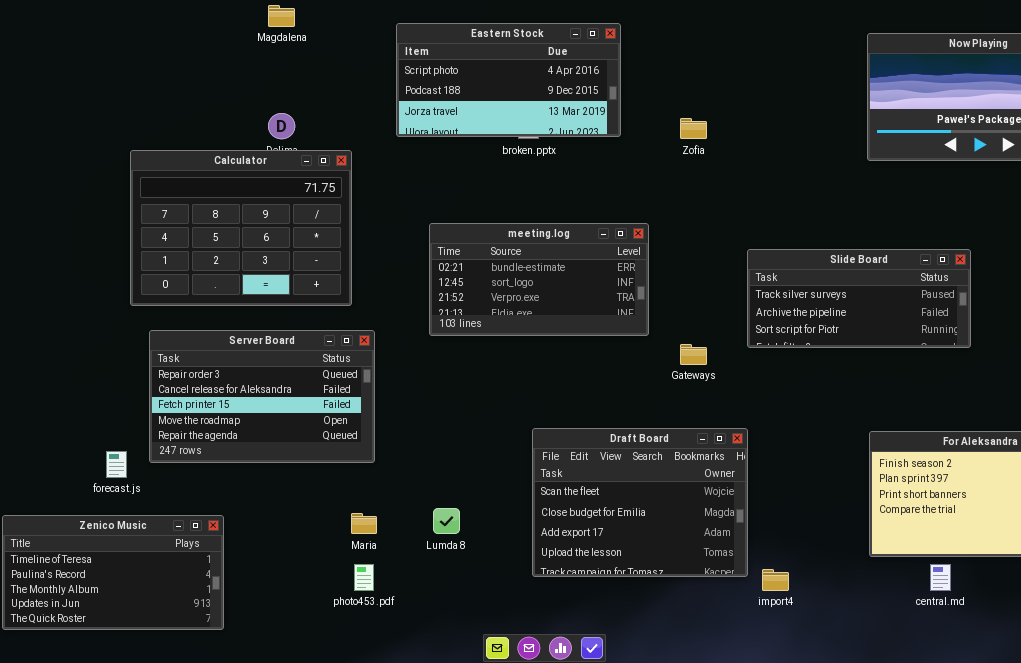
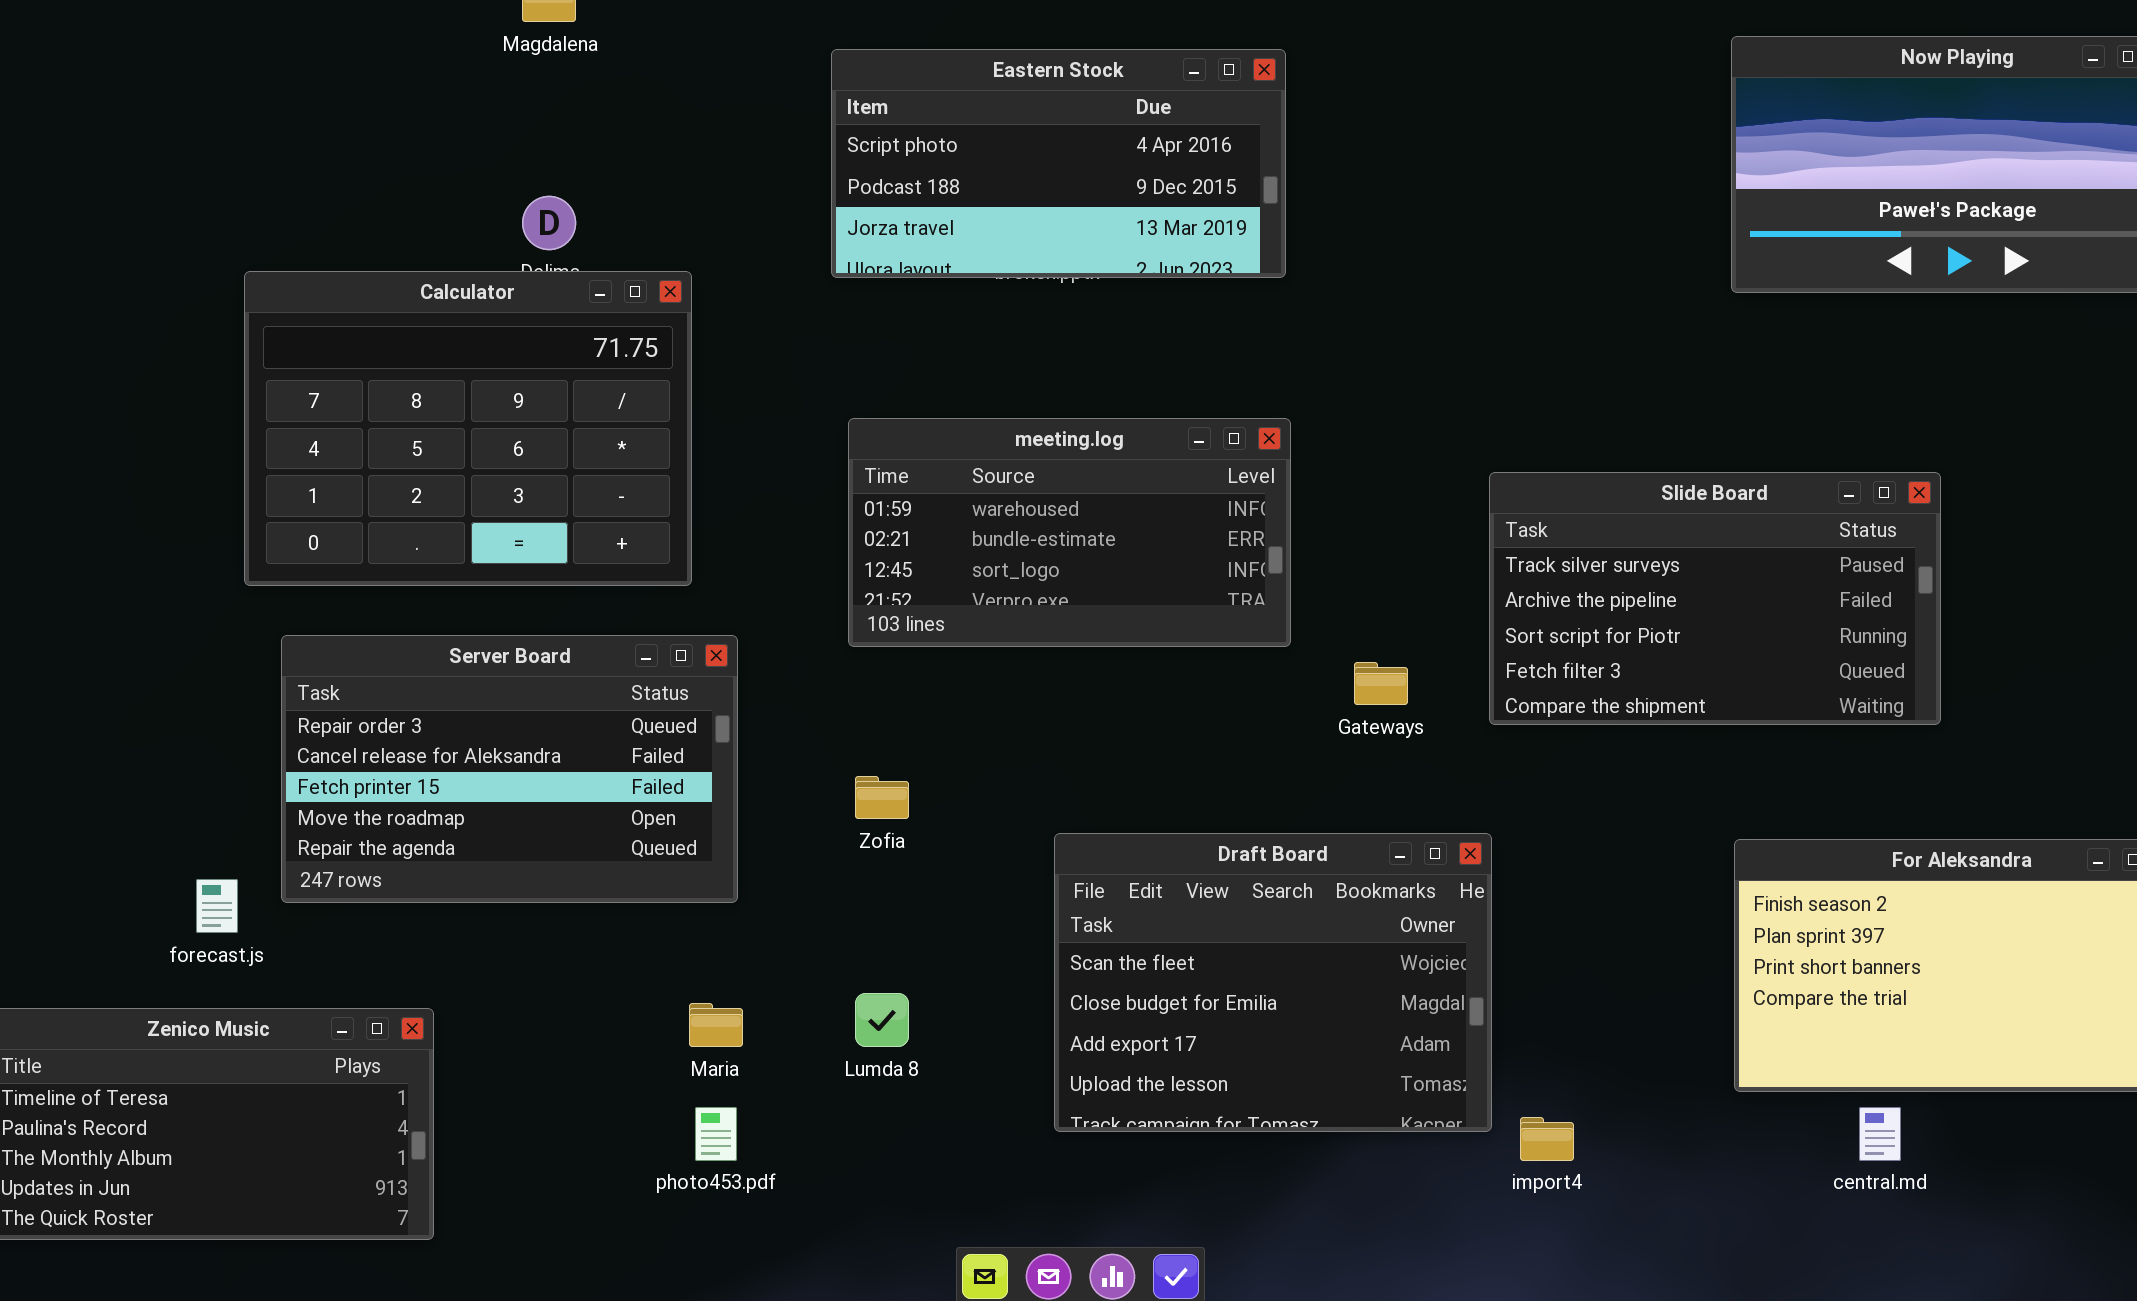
Eastern Stock: [396,23,621,137] -> [831,49,1286,278], moved
Zofia: [680,118,707,139] -> [855,776,909,819], moved
meeting.log: [429,223,649,336] -> [848,418,1291,647], scrolled up 1 row
Slide Board: [747,249,971,348] -> [1489,472,1941,725], resized

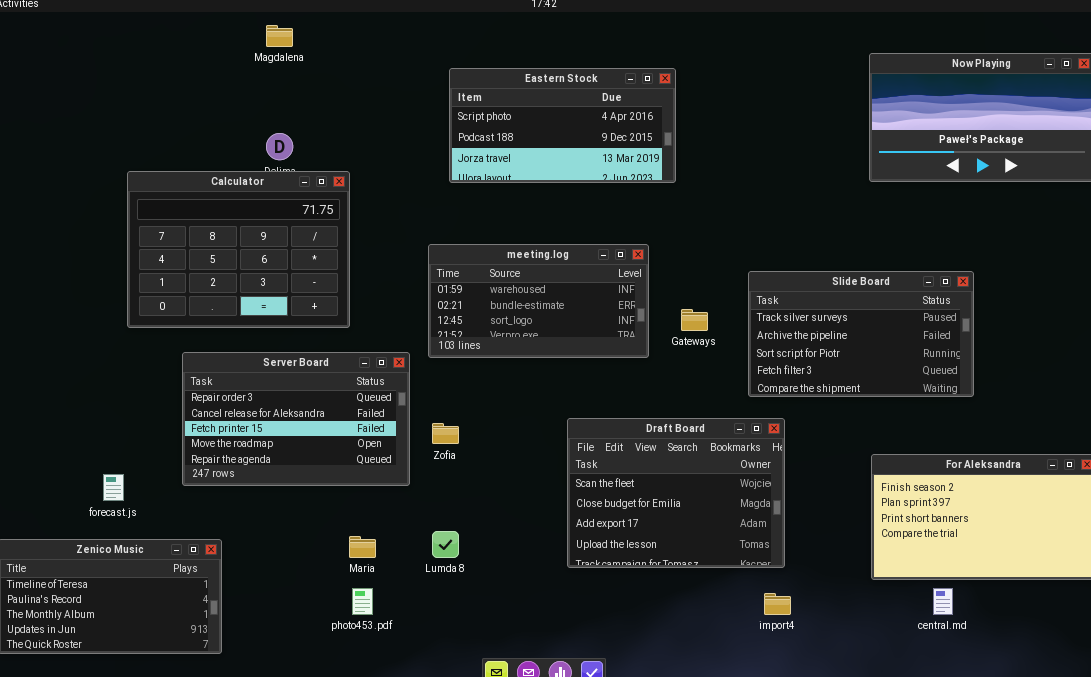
Eastern Stock: [831,49,1286,278] -> [449,68,676,183], moved
Server Board: [281,635,738,903] -> [182,352,410,486], moved
Gateways: [1354,662,1408,705] -> [681,309,708,331], moved
Draft Board: [1054,833,1492,1132] -> [567,418,785,568], moved

